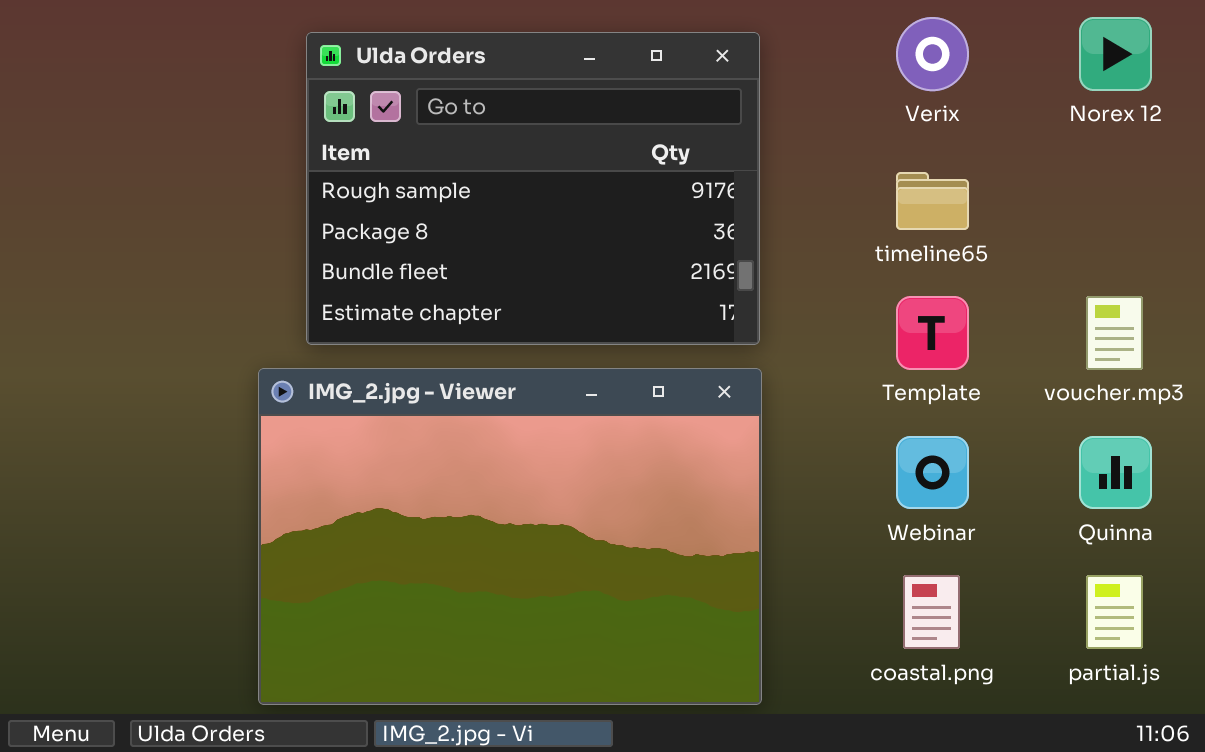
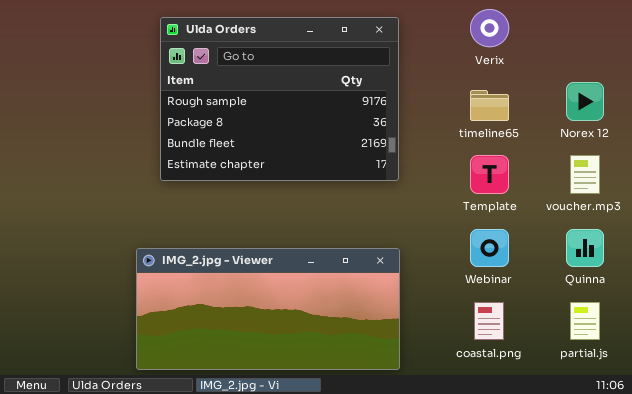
Norex 12: [1079,17,1152,91] -> [566,82,604,121], moved
IMG_2.jpg - Viewer: [258,368,762,705] -> [136,248,400,370], resized

